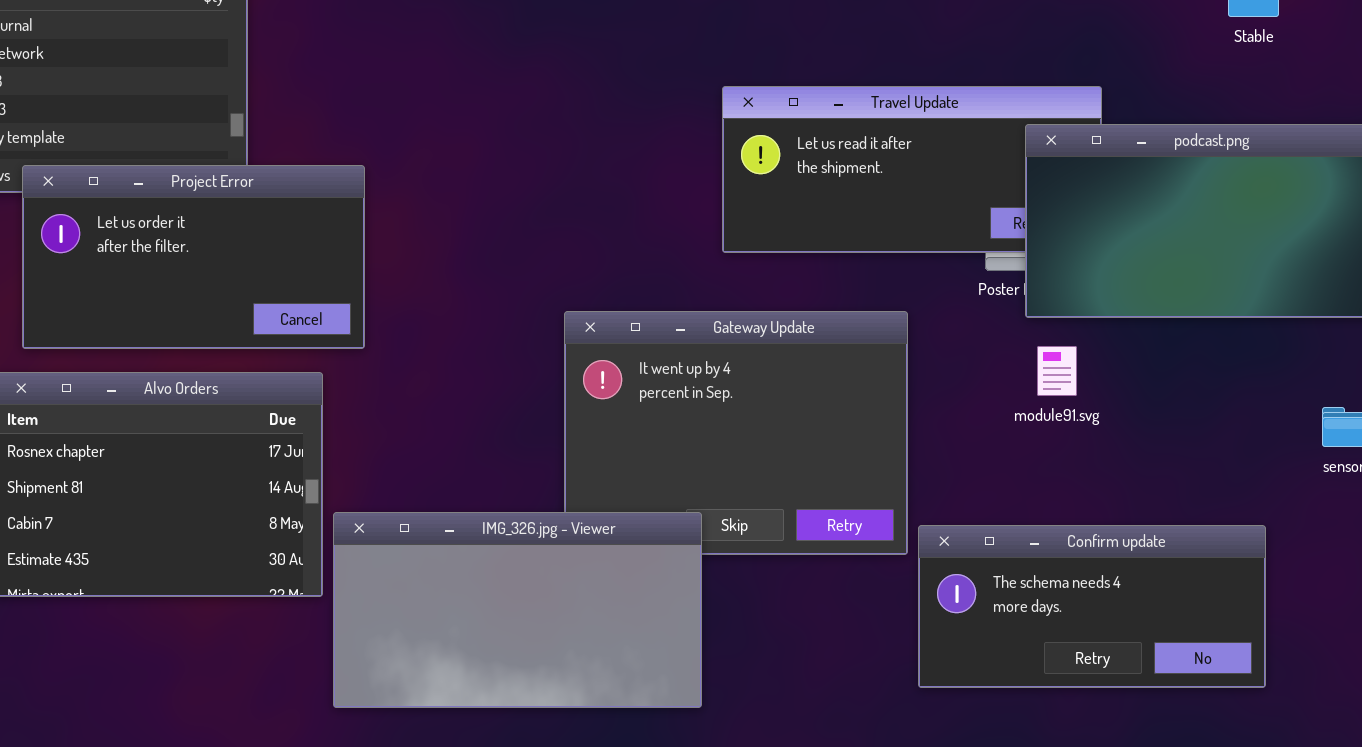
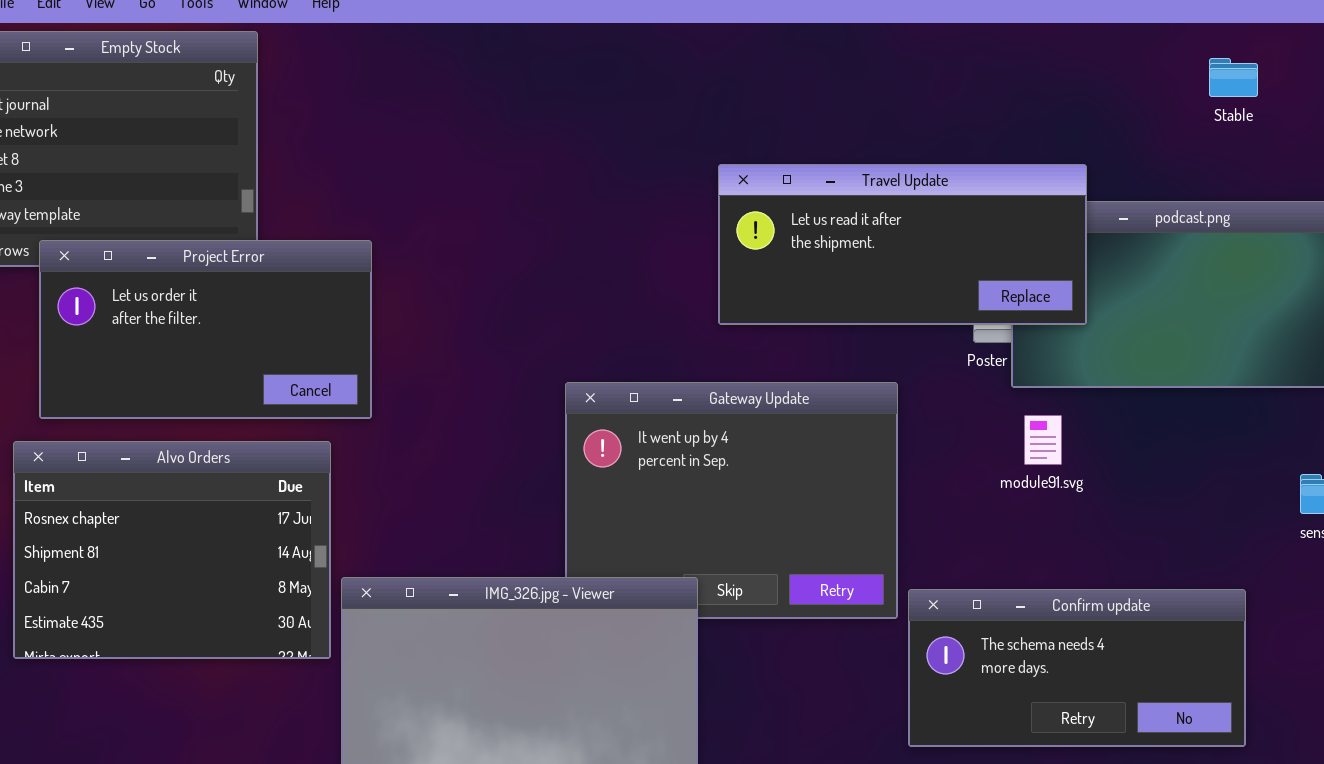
Travel Update: [722,86,1102,253] -> [718,164,1087,325], raised

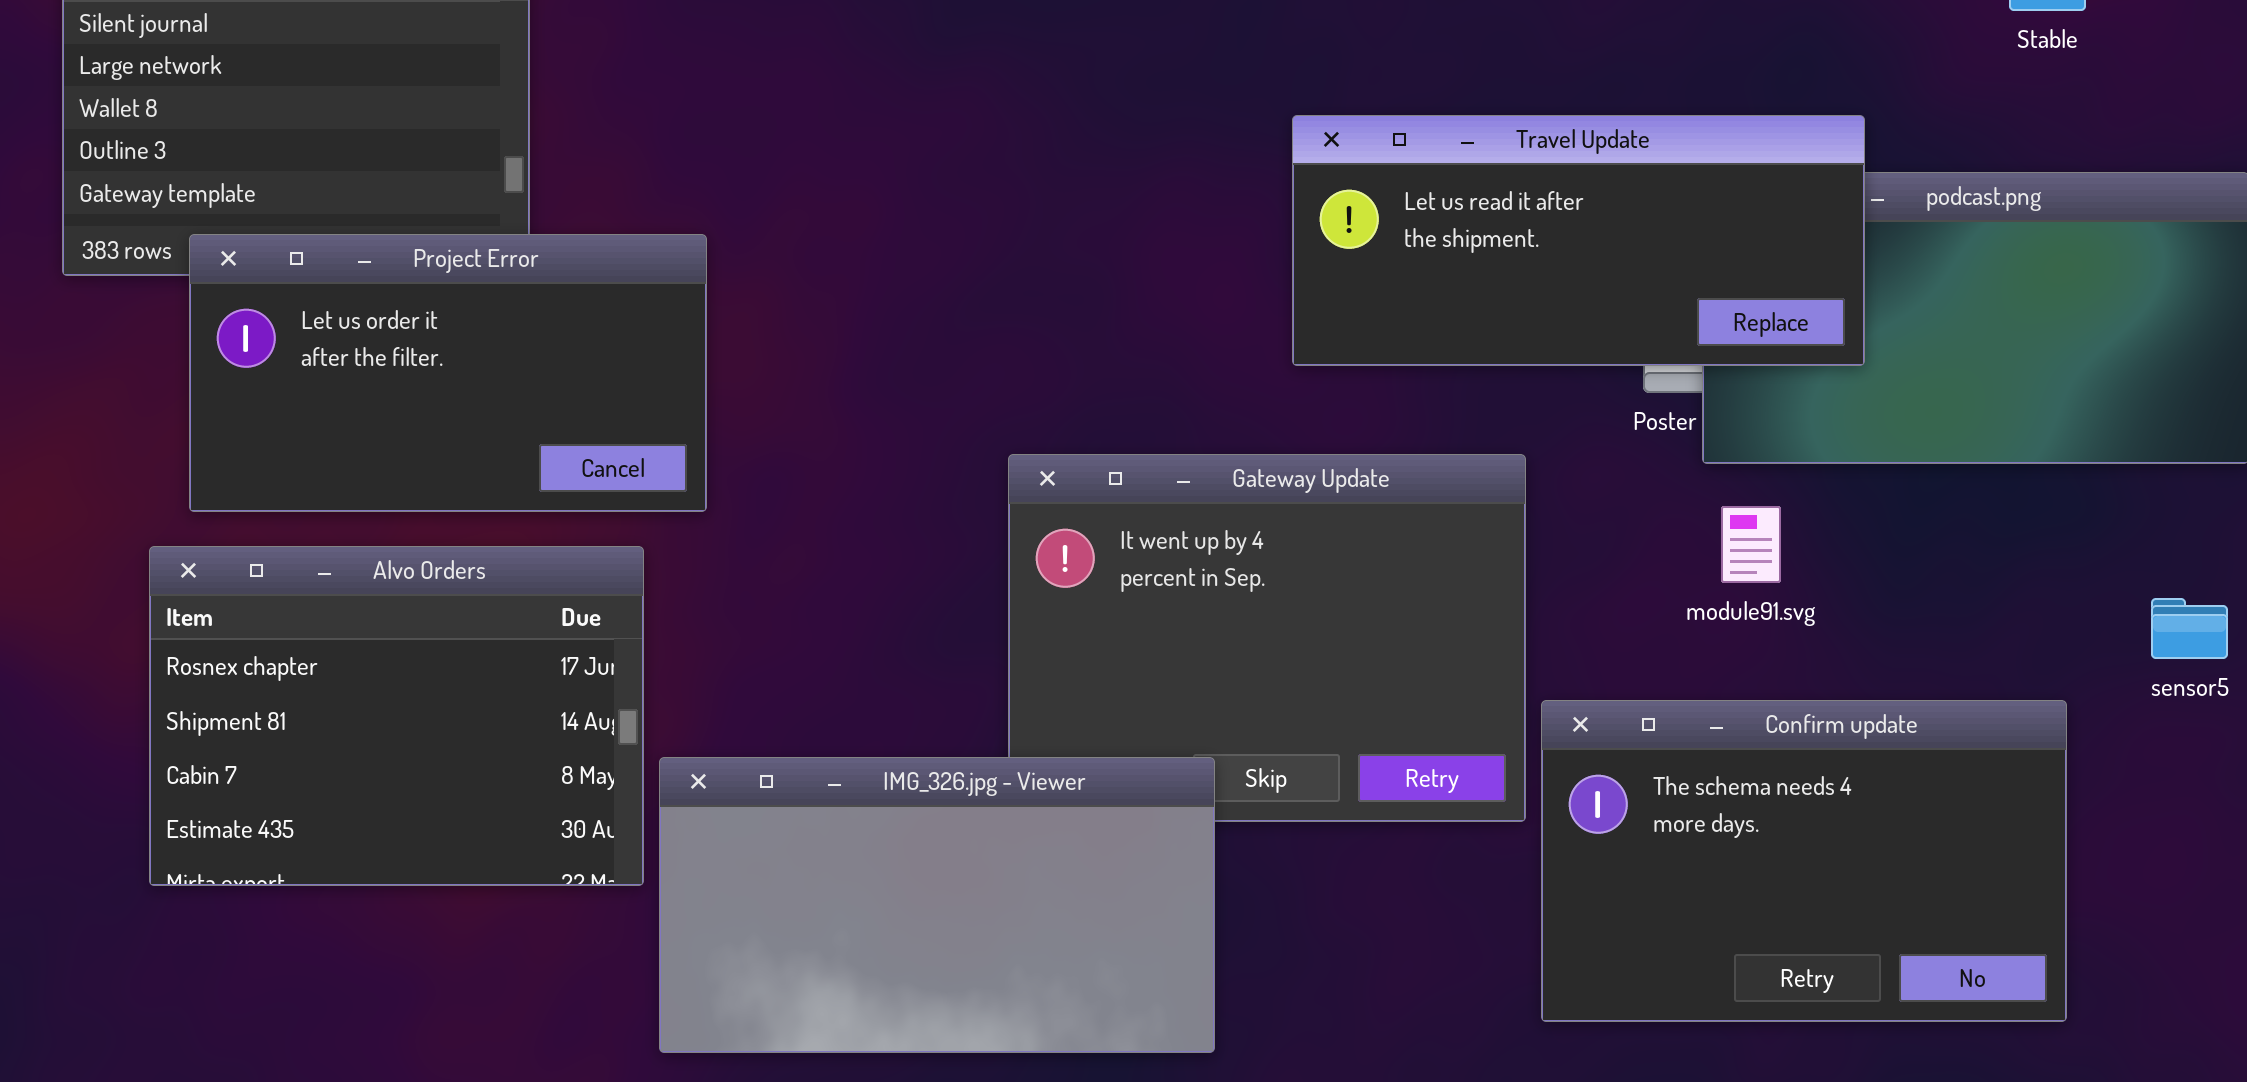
Travel Update: [718,164,1087,325] -> [1292,115,1865,366], moved
Confirm update: [908,589,1246,747] -> [1541,700,2067,1022], resized

